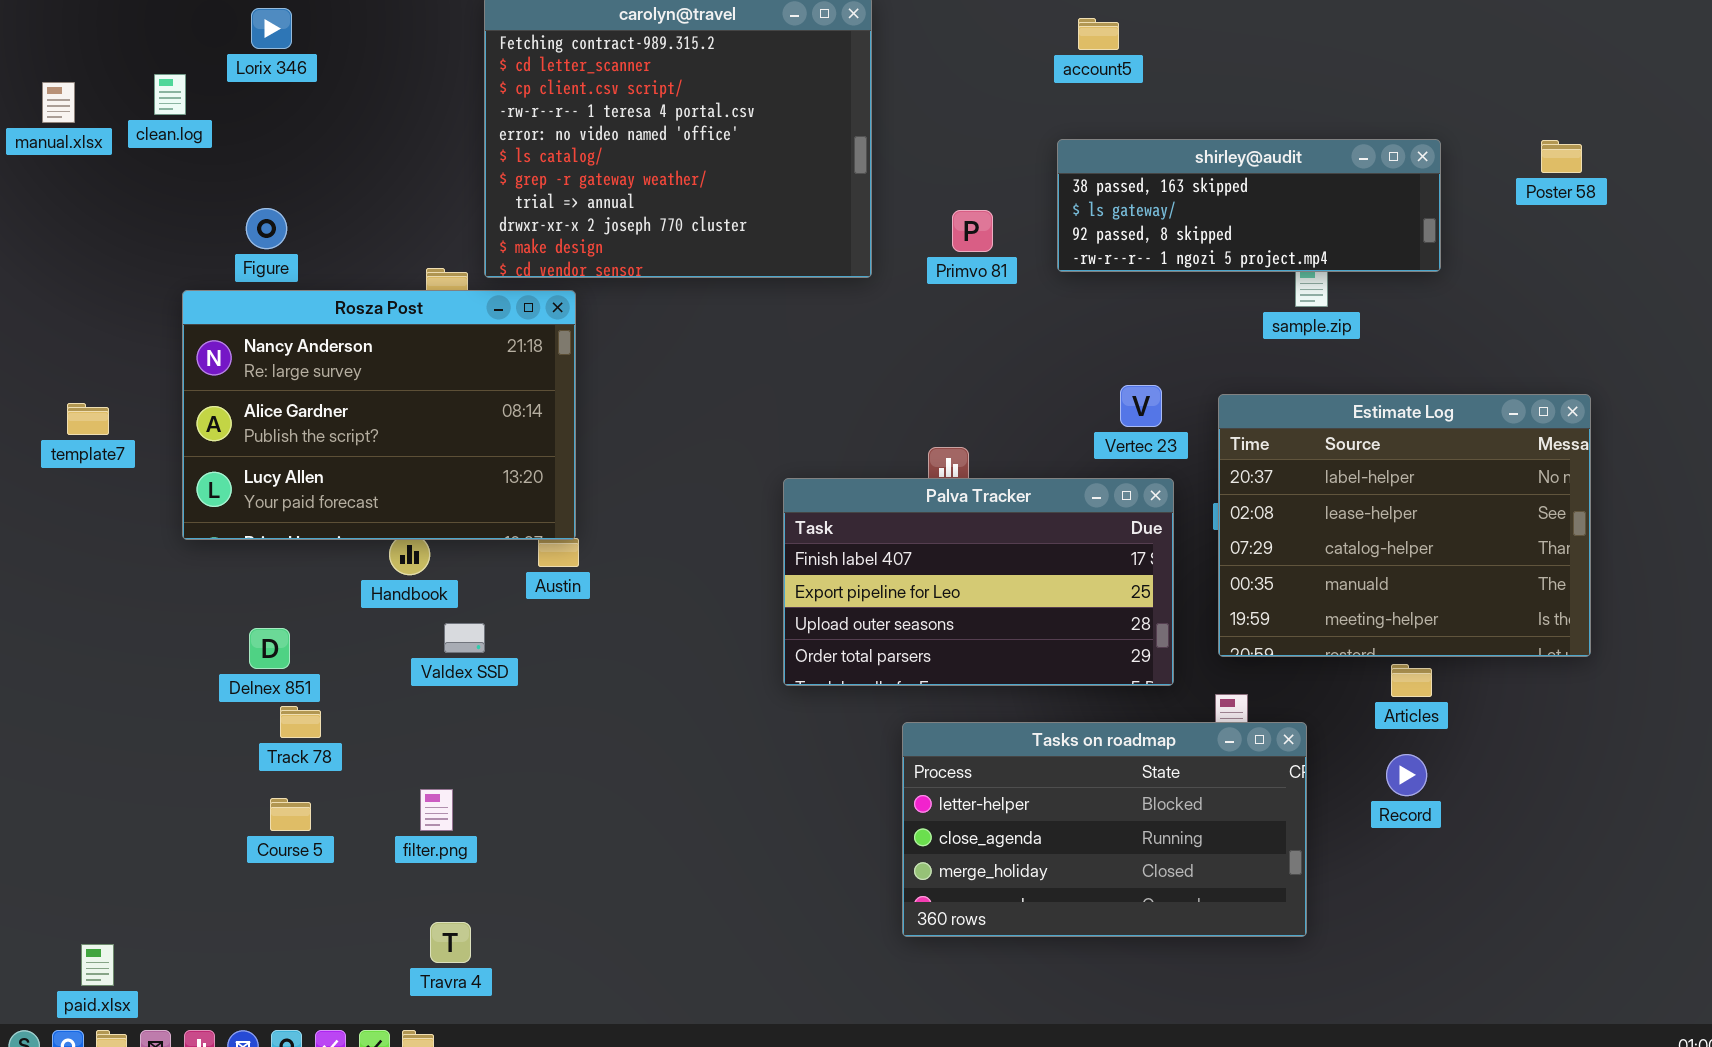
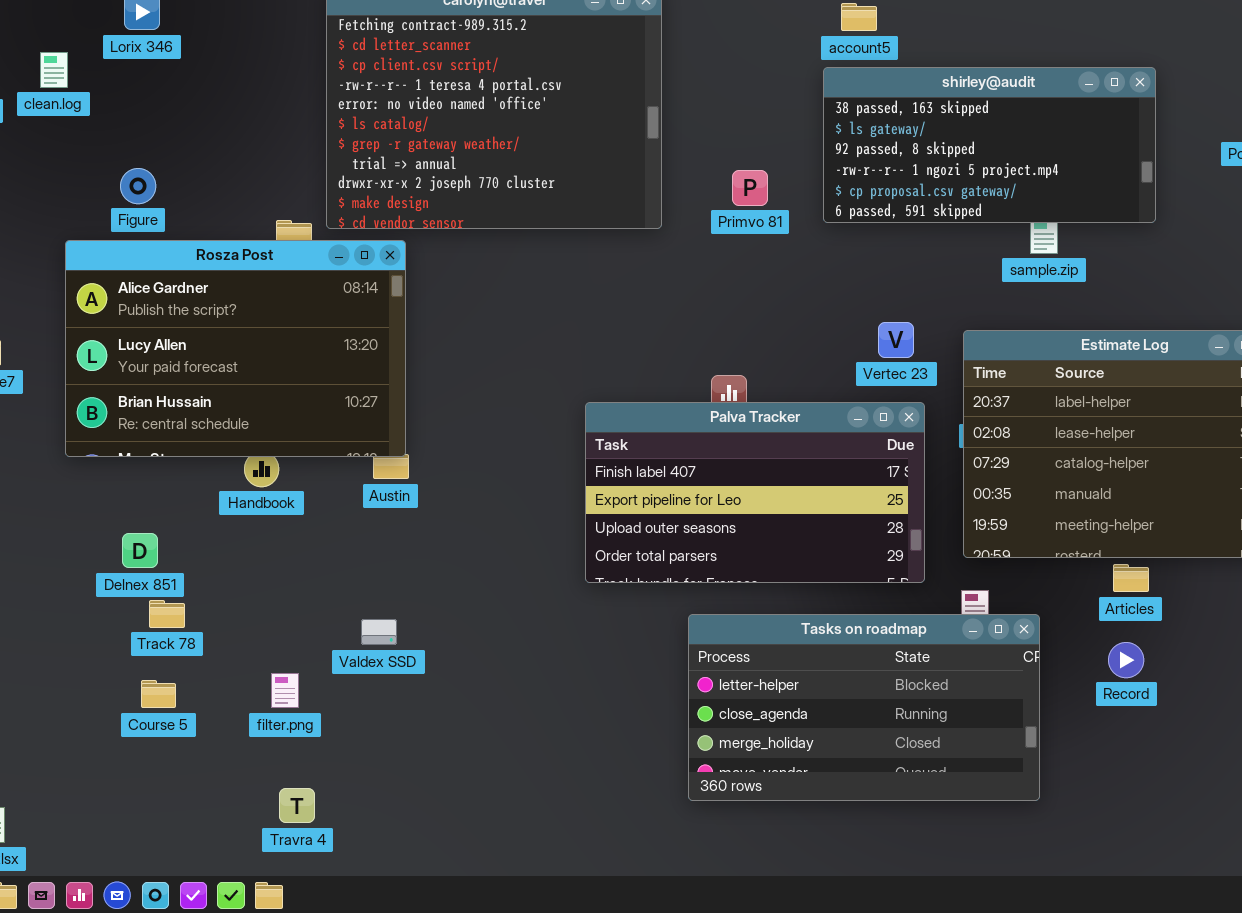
shirley@audit: [1057,139,1441,272] -> [823,67,1156,223], resized
Rosza Post: [182,290,576,540] -> [65,240,406,457], scrolled down 1 row
Valdex SSD: [444,623,485,653] -> [361,619,397,645], moved

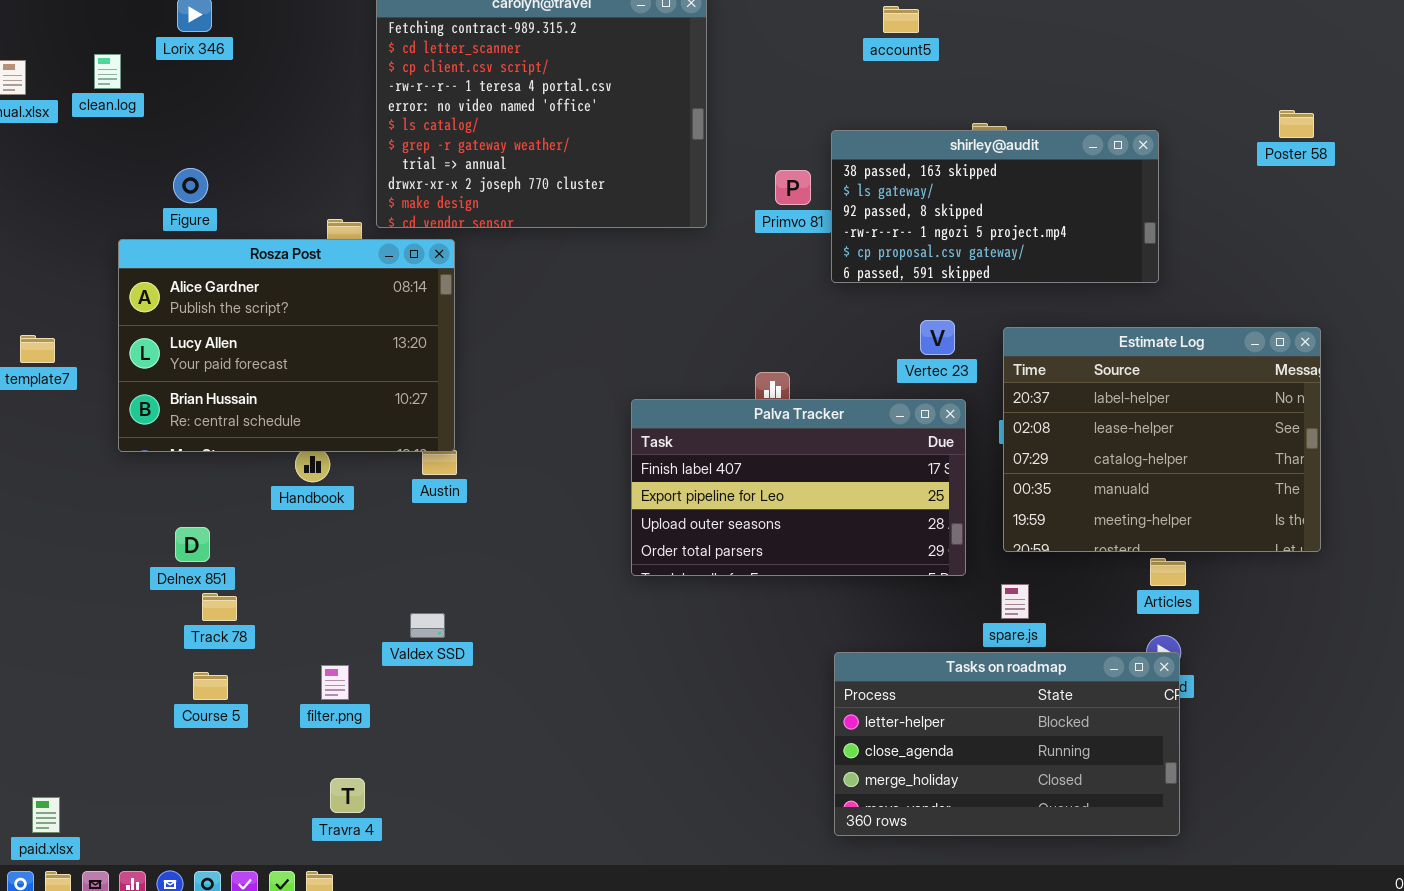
shirley@audit: [823,67,1156,223] -> [831,130,1159,283], moved
Tasks on roadmap: [688,614,1040,801] -> [834,652,1180,836], moved

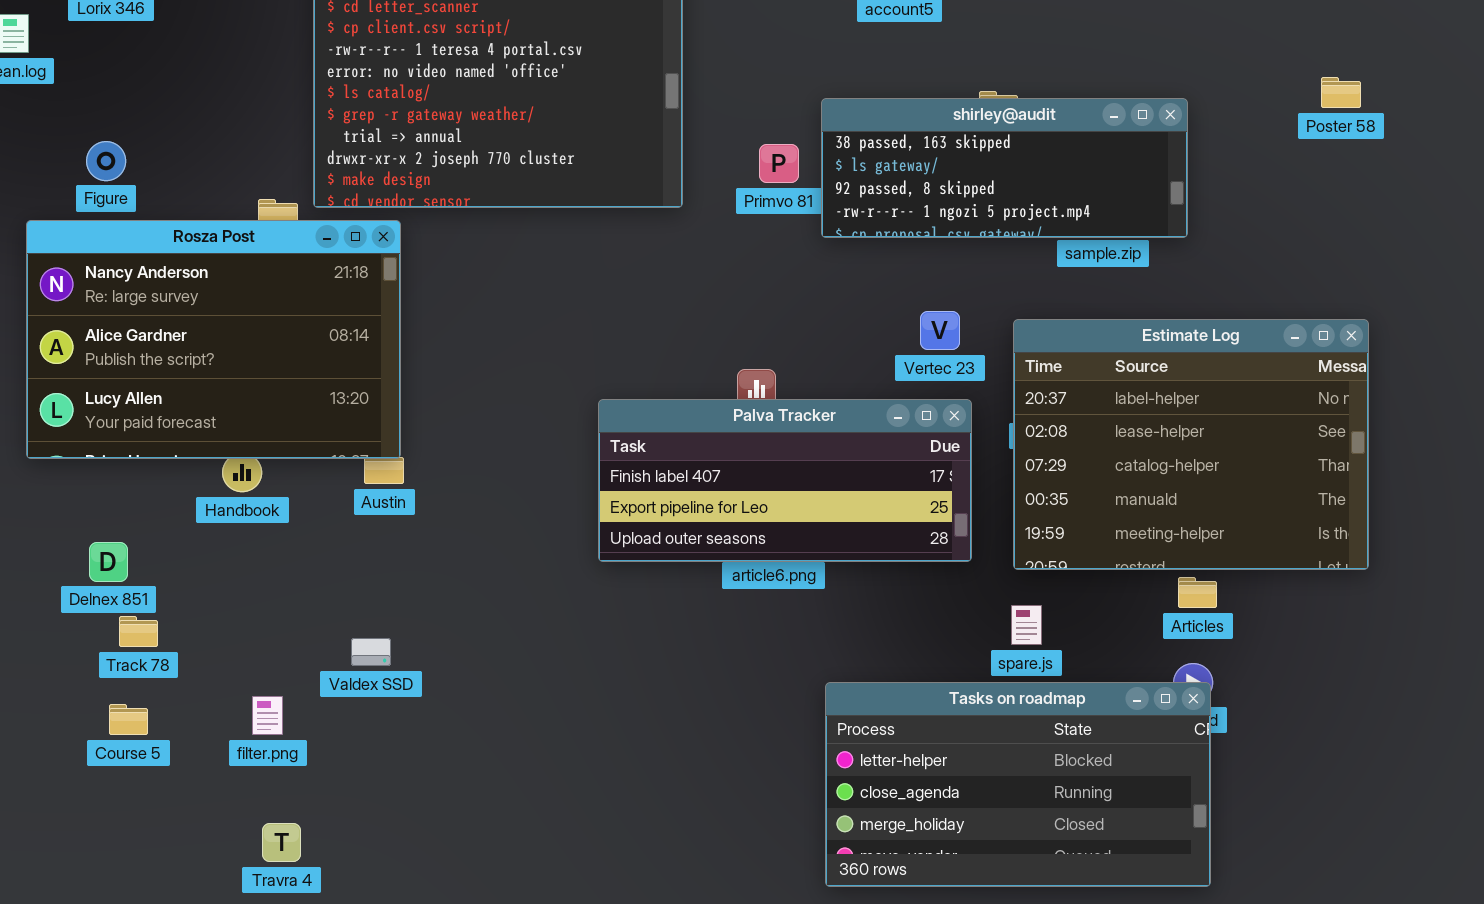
shirley@audit: [831,130,1159,283] -> [821,98,1188,238], resized
Rosza Post: [118,239,455,452] -> [26,220,401,459], scrolled up 1 row
Palva Tracker: [631,399,966,576] -> [598,399,972,562], resized

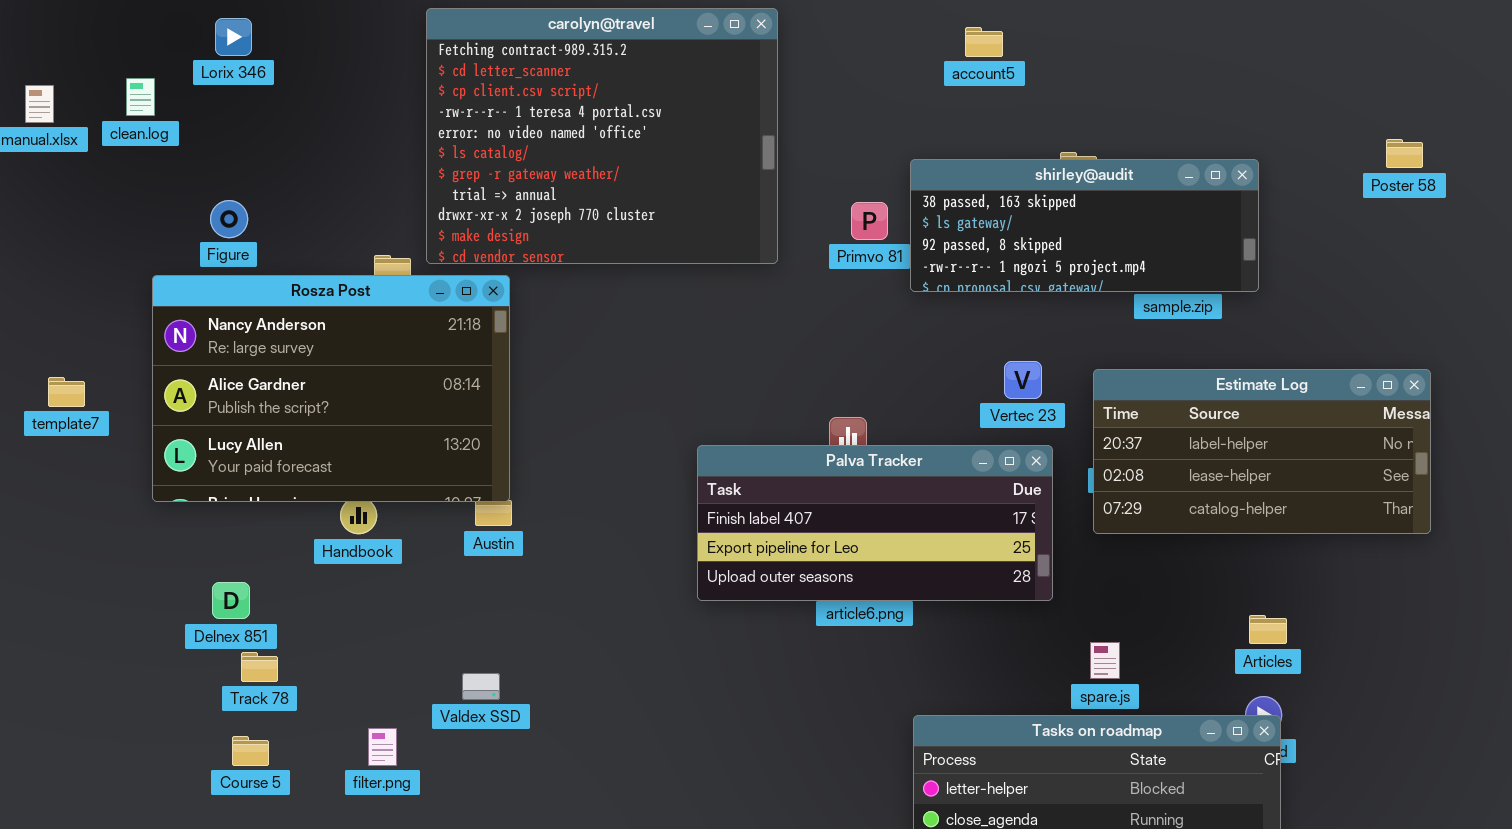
Estimate Log: [1013,319,1369,570] -> [1093,369,1431,534], resized

